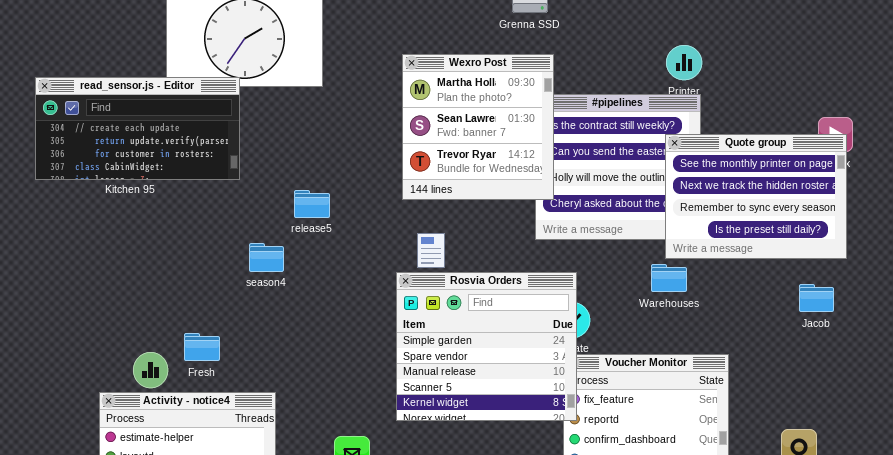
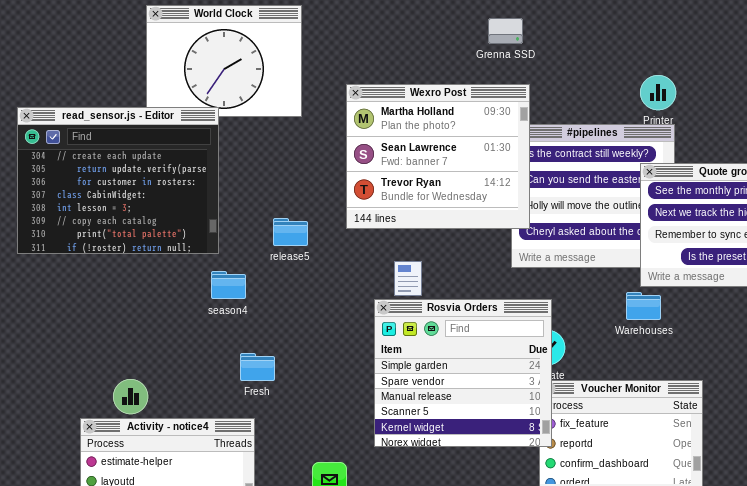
Wexro Post: [402,54,554,200] -> [346,84,530,229], resized
read_sensor.js - Editor: [35,77,240,180] -> [17,107,219,254], resized
season4: [249,243,284,272] -> [211,271,246,299], moved
Fresh: [184,333,220,361] -> [240,353,275,381], moved

